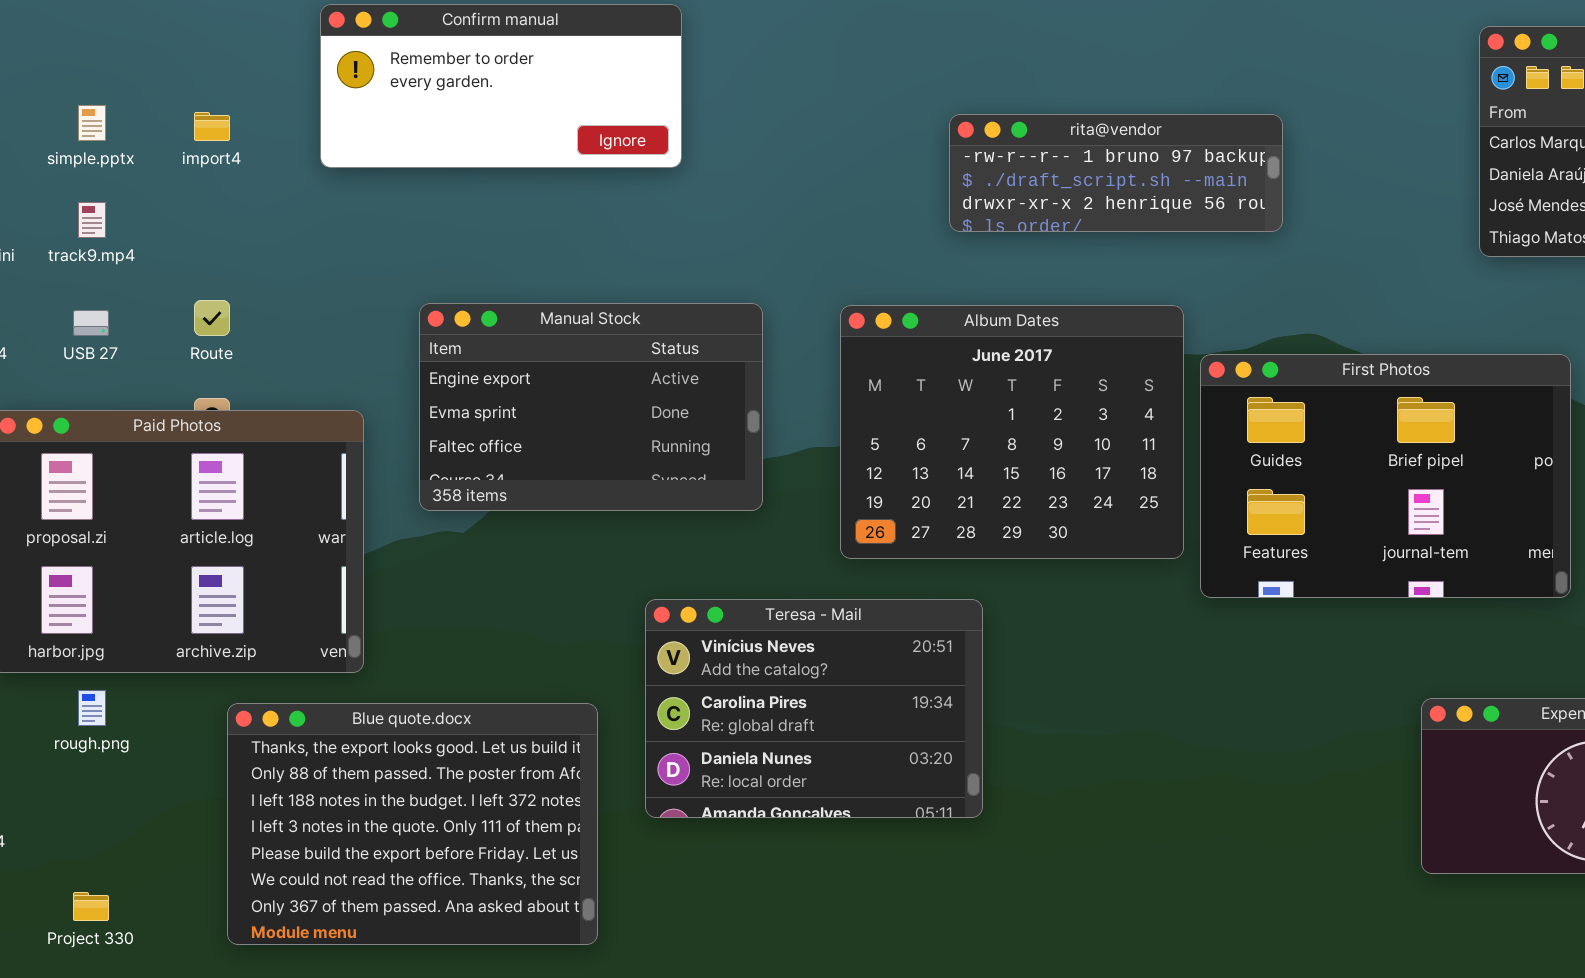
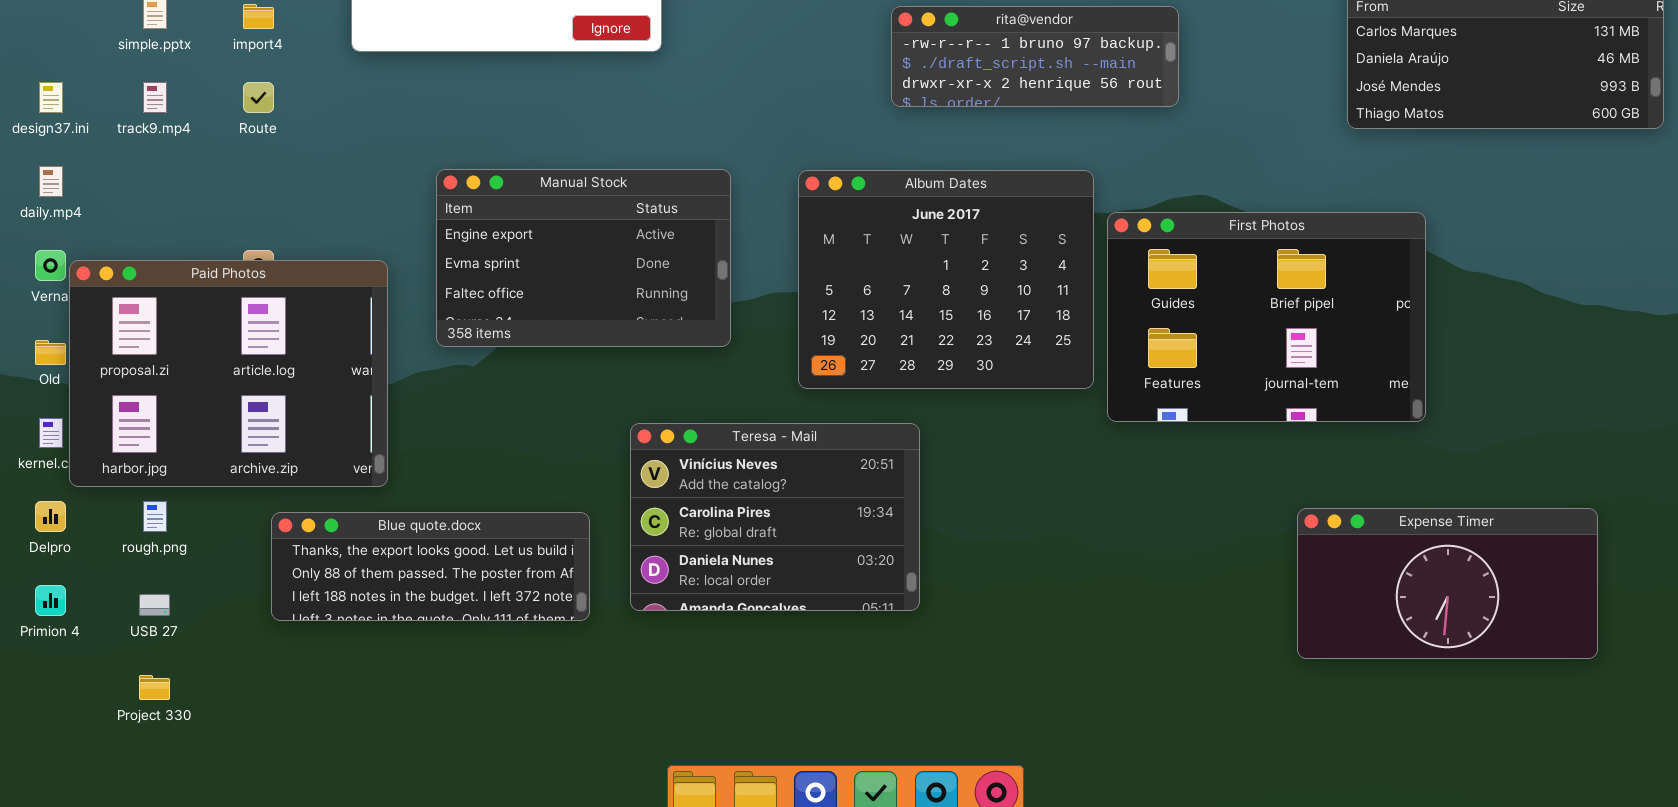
Route: [194,300,230,336] -> [243,82,274,113], moved
USB 27: [73,310,109,336] -> [139,594,170,616], moved
Blue quote.docx: [227,703,598,945] -> [271,512,590,621], resized

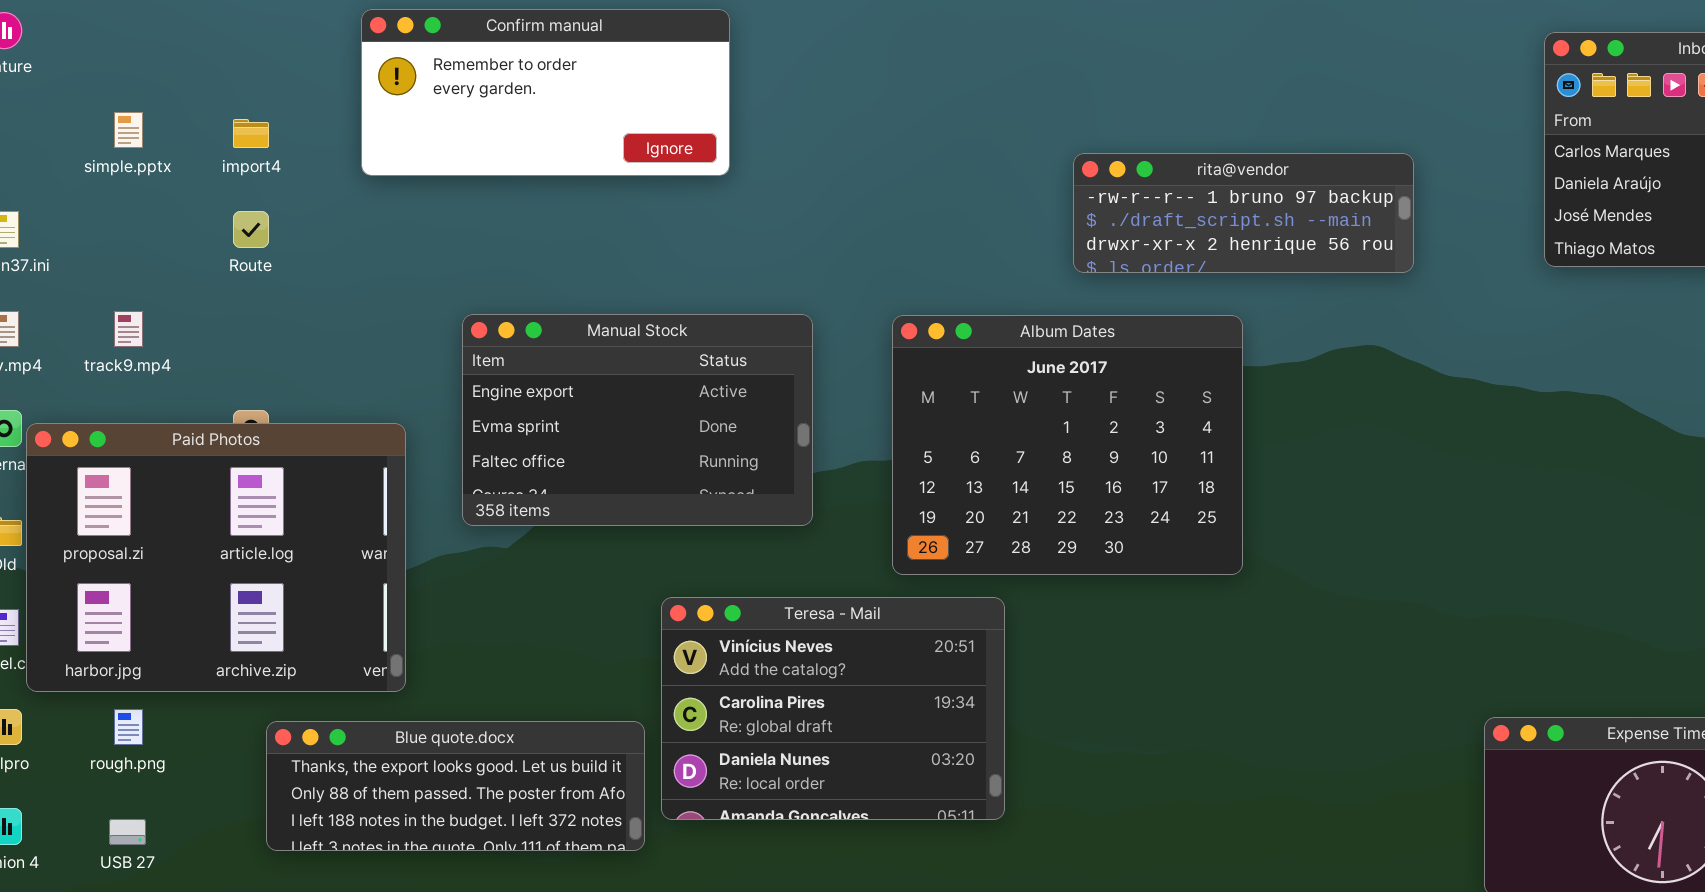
rita@vendor: [891,6,1179,107] -> [1073,153,1414,273], moved
track9.mp4: [143,82,167,113] -> [114,311,143,347], moved
First Photos: [1107,212,1426,422] -> none, closed
Teresa - Mail: [630,423,920,611] -> [661,597,1005,820], moved

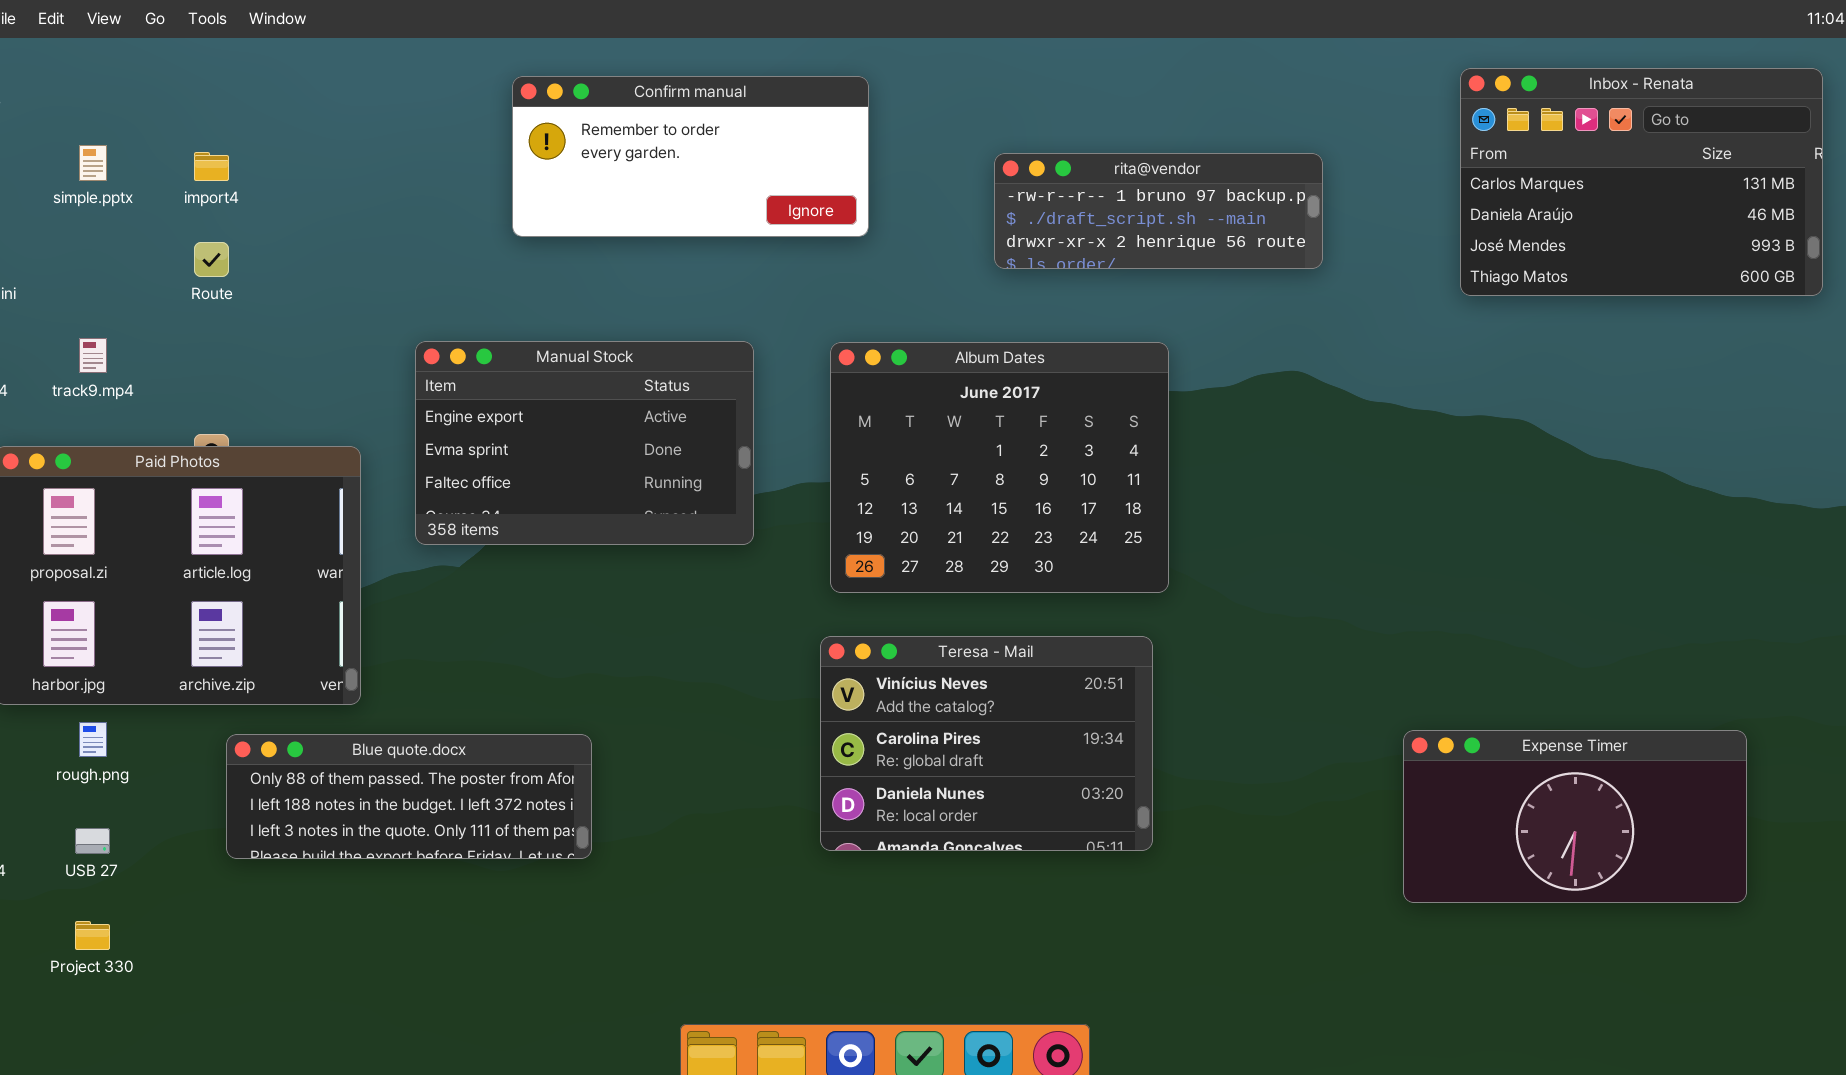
Confirm manual: [361,9,730,176] -> [512,76,869,237], moved
rita@vendor: [1073,153,1414,273] -> [994,153,1323,269], moved
Teresa - Mail: [661,597,1005,820] -> [820,636,1153,851], moved
Blue quote.docx: [266,721,645,851] -> [226,734,592,859], scrolled down 1 row

